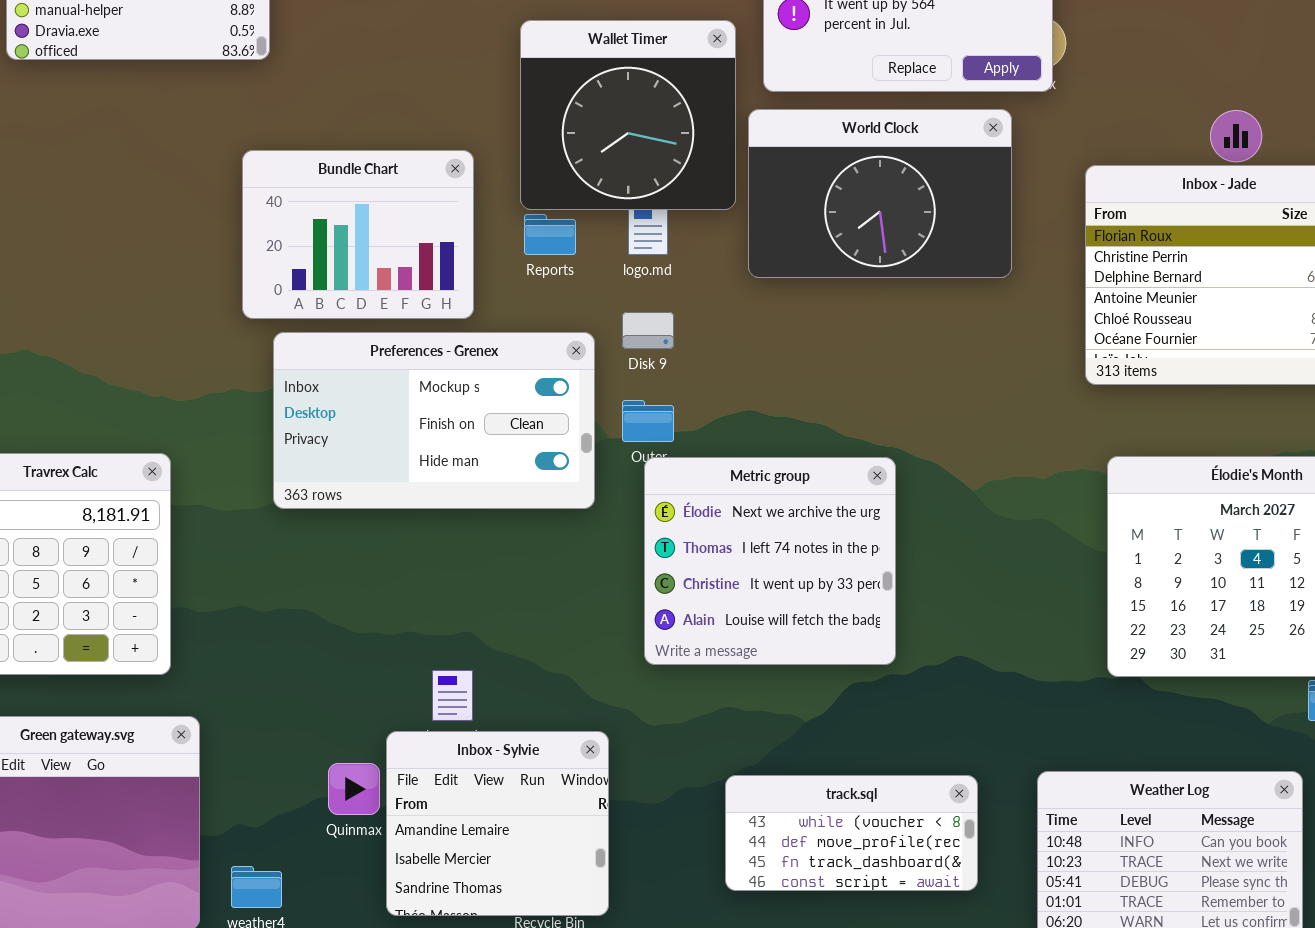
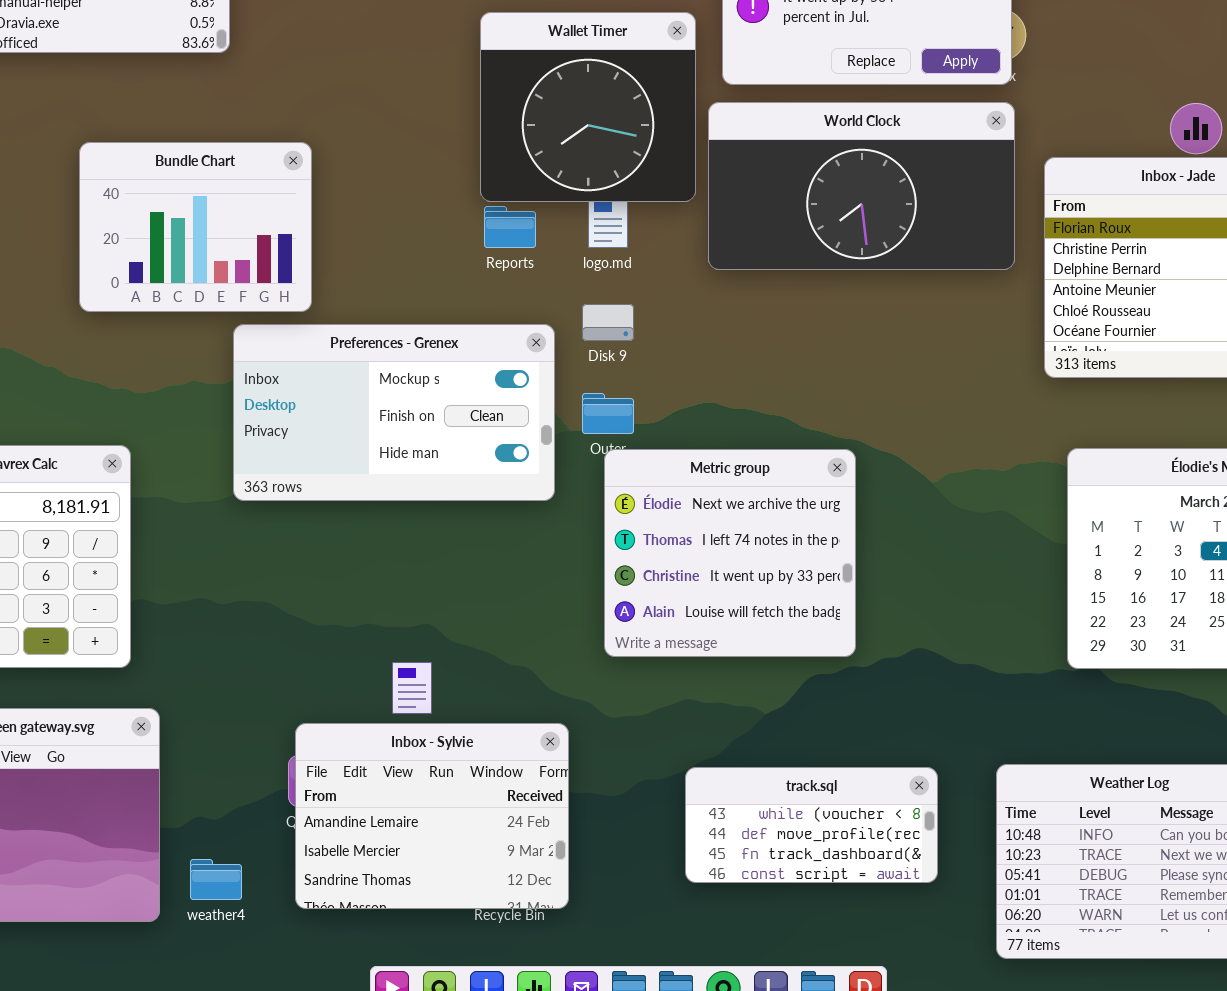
World Clock: [748,109,1012,278] -> [708,102,1015,270], resized
Bundle Chart: [242,150,474,319] -> [79,142,312,312], moved
Inbox - Sylvie: [386,731,609,916] -> [295,723,569,909], resized

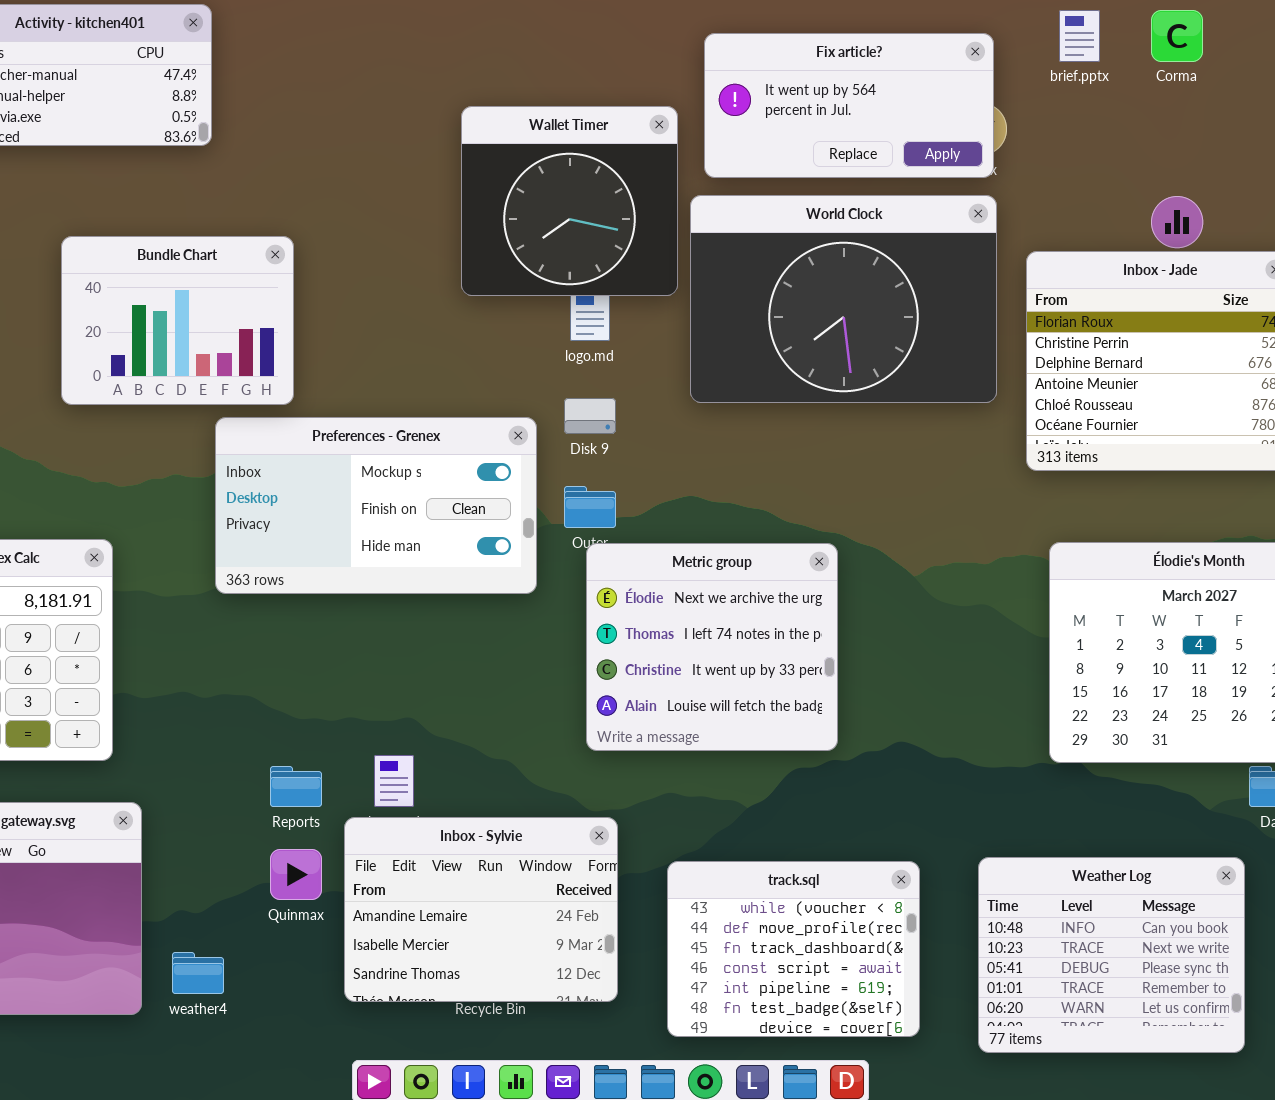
World Clock: [708,102,1015,270] -> [690,195,997,403], resized
Reports: [484,206,536,248] -> [270,766,322,807], moved
Inbox - Sylvie: [295,723,569,909] -> [344,817,618,1002], moved
track.sql: [685,767,938,883] -> [667,861,920,1037], resized

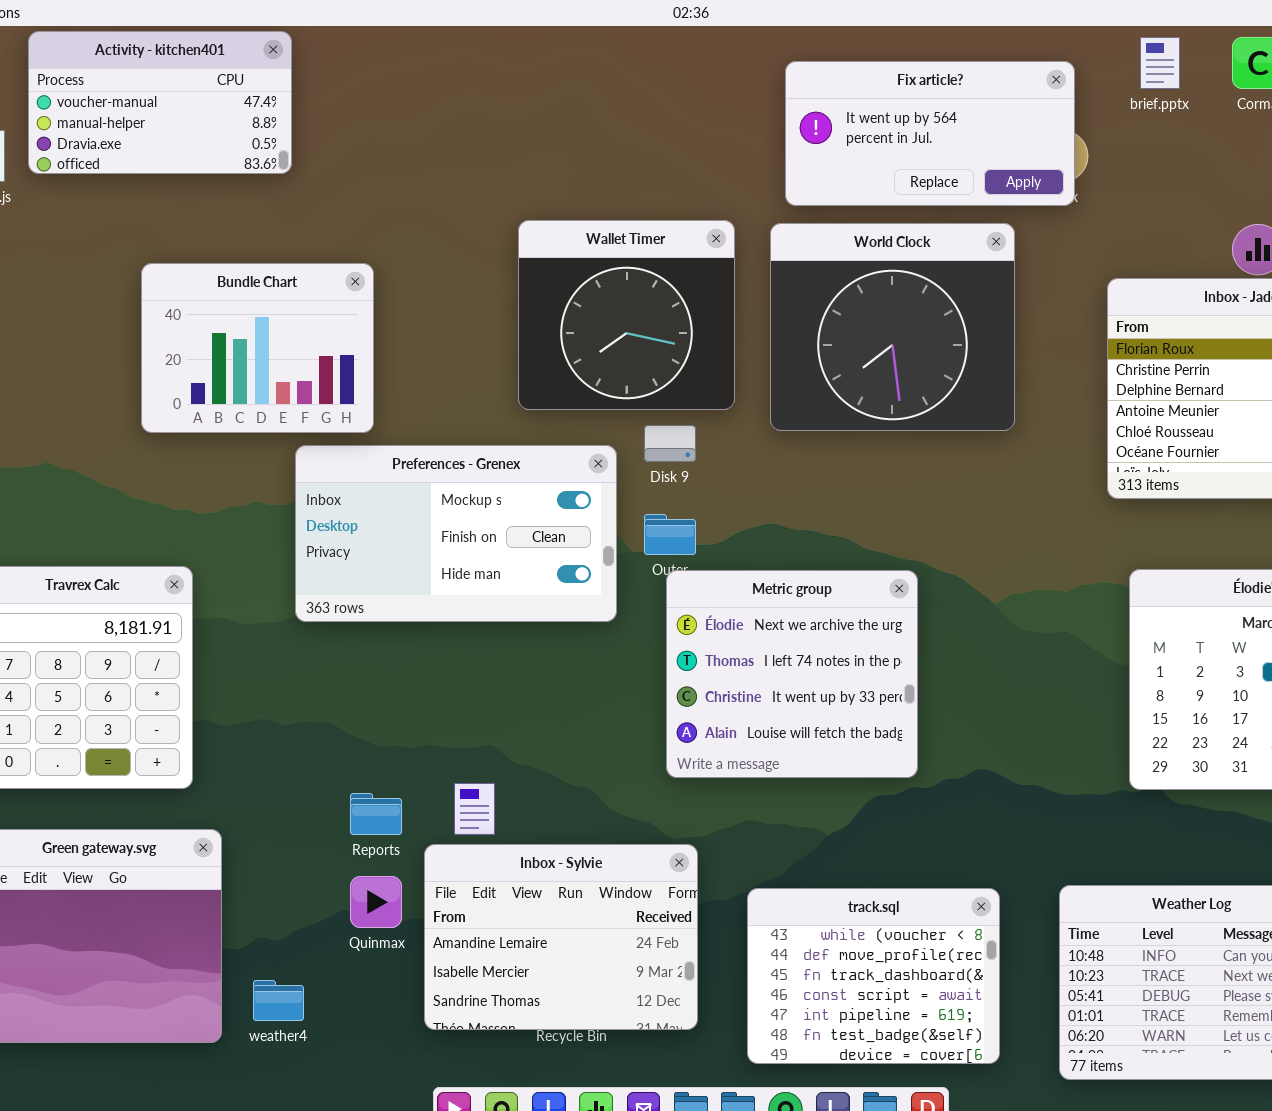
Wallet Timer: [461,106,678,296] -> [518,220,735,410], moved
World Clock: [690,195,997,403] -> [770,223,1015,431], resized

